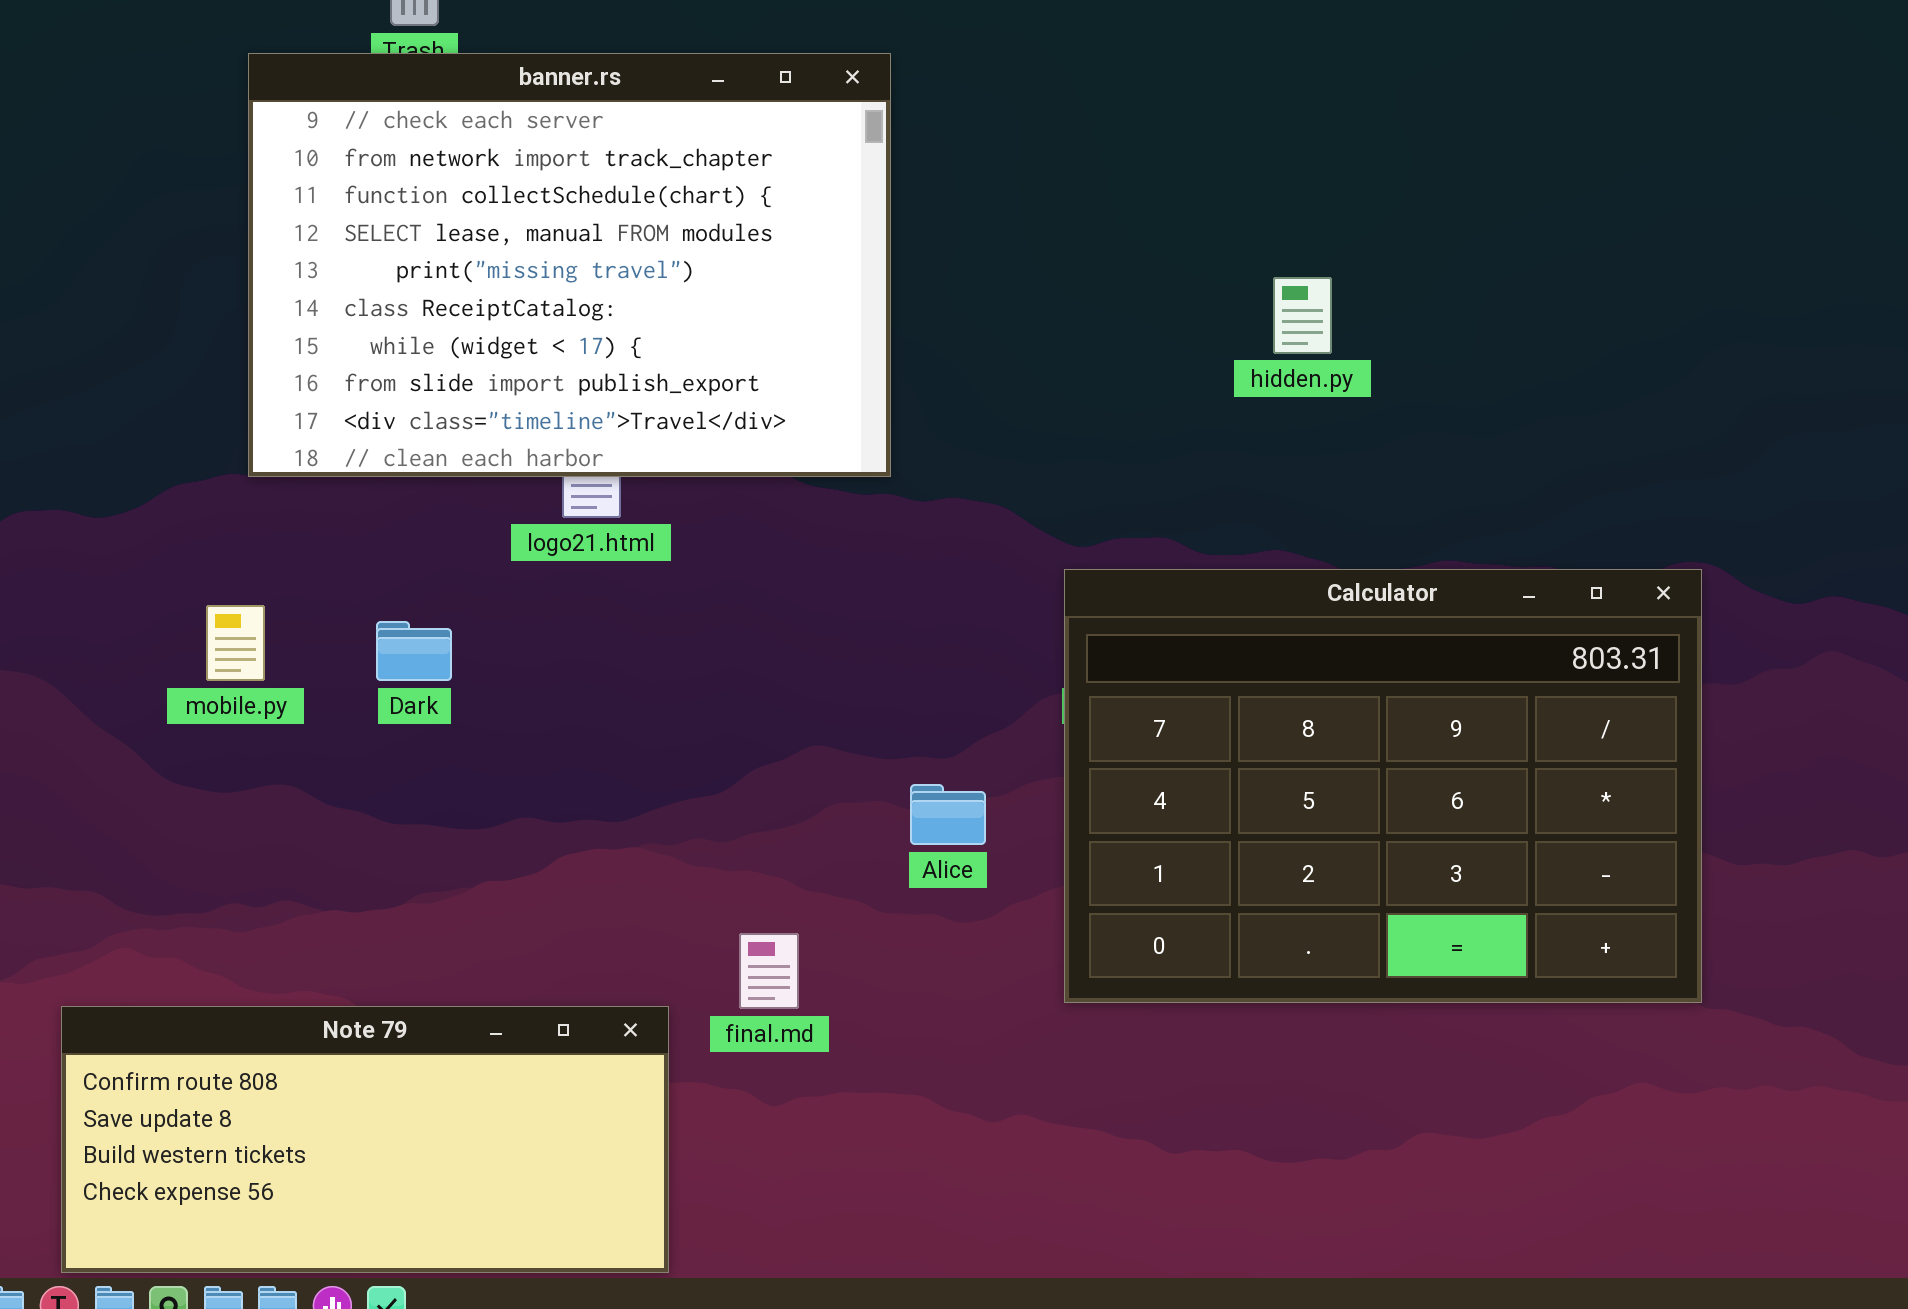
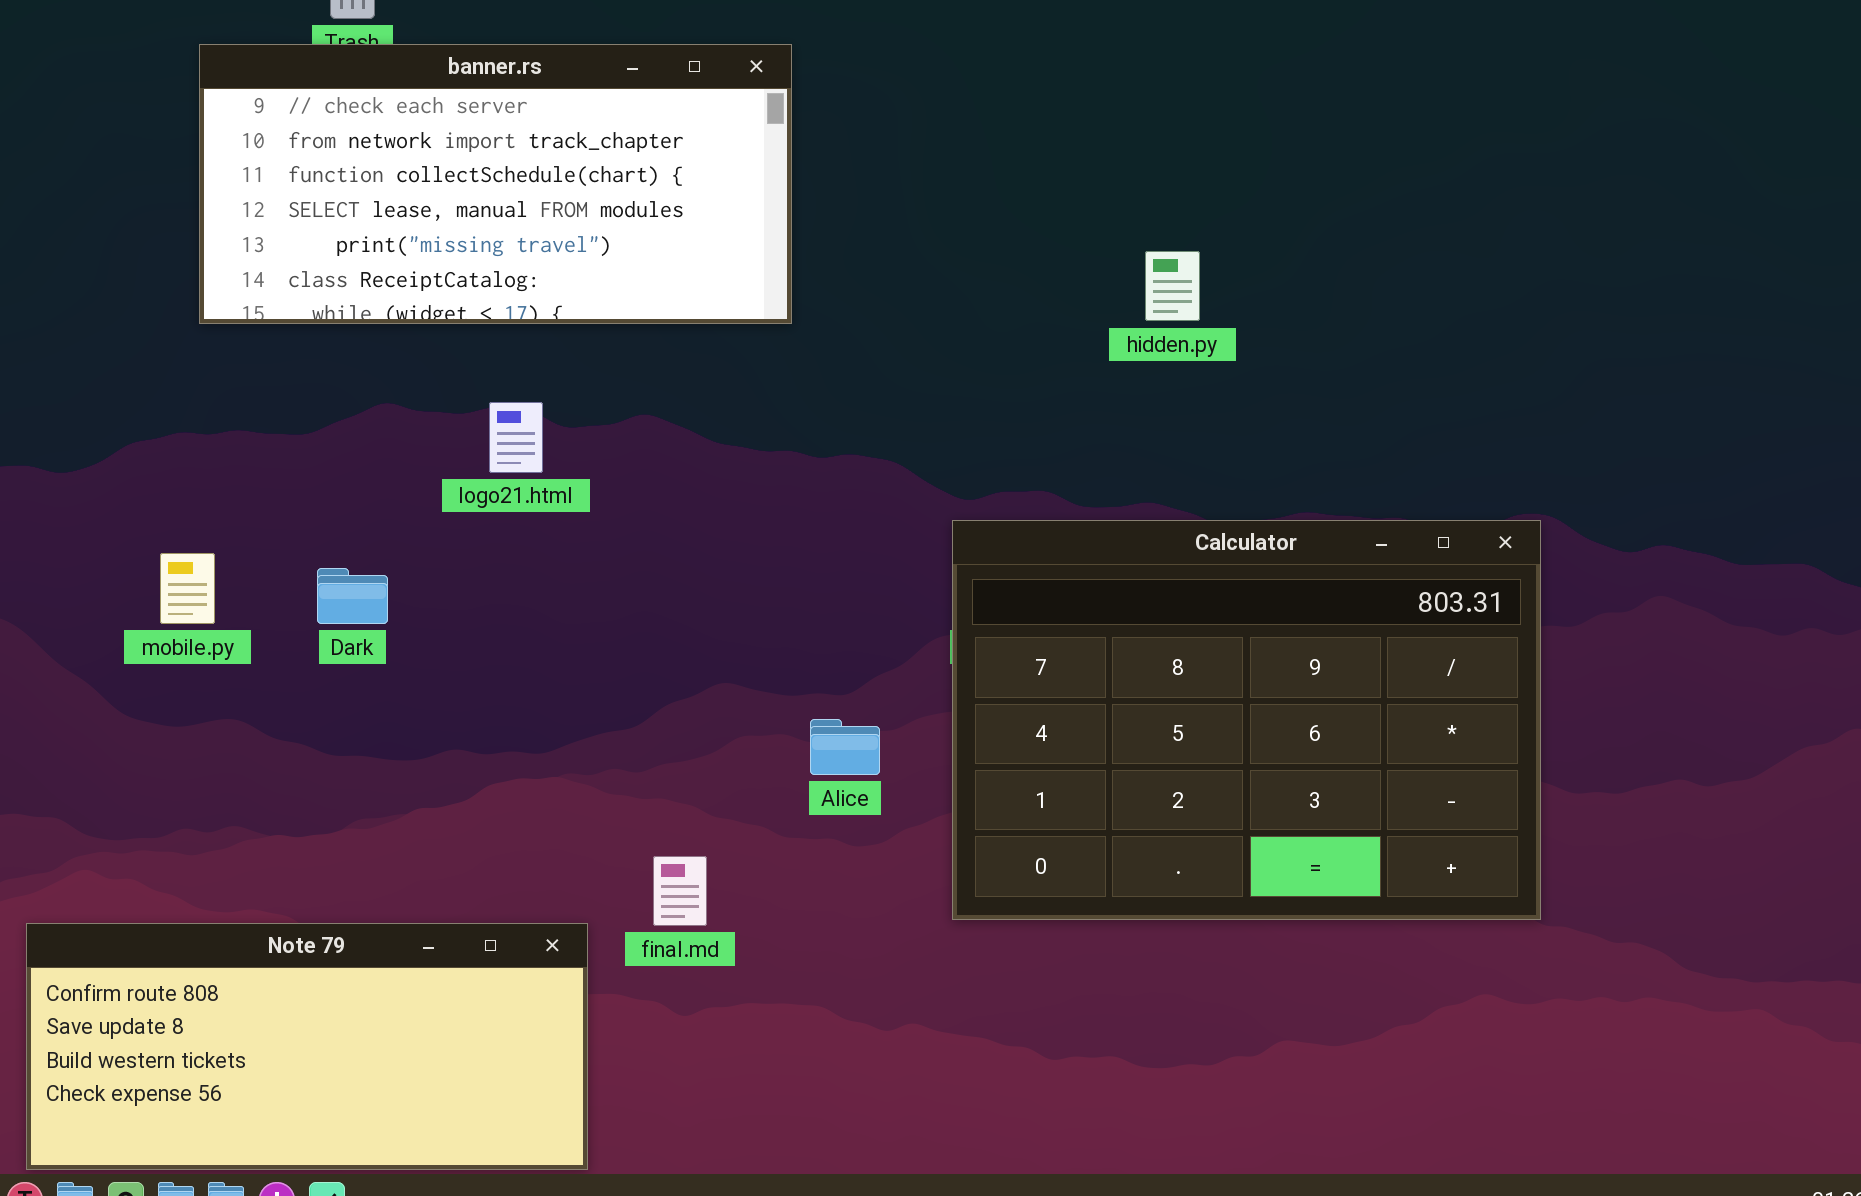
banner.rs: [248,53,891,477] -> [199,44,792,324], resized

